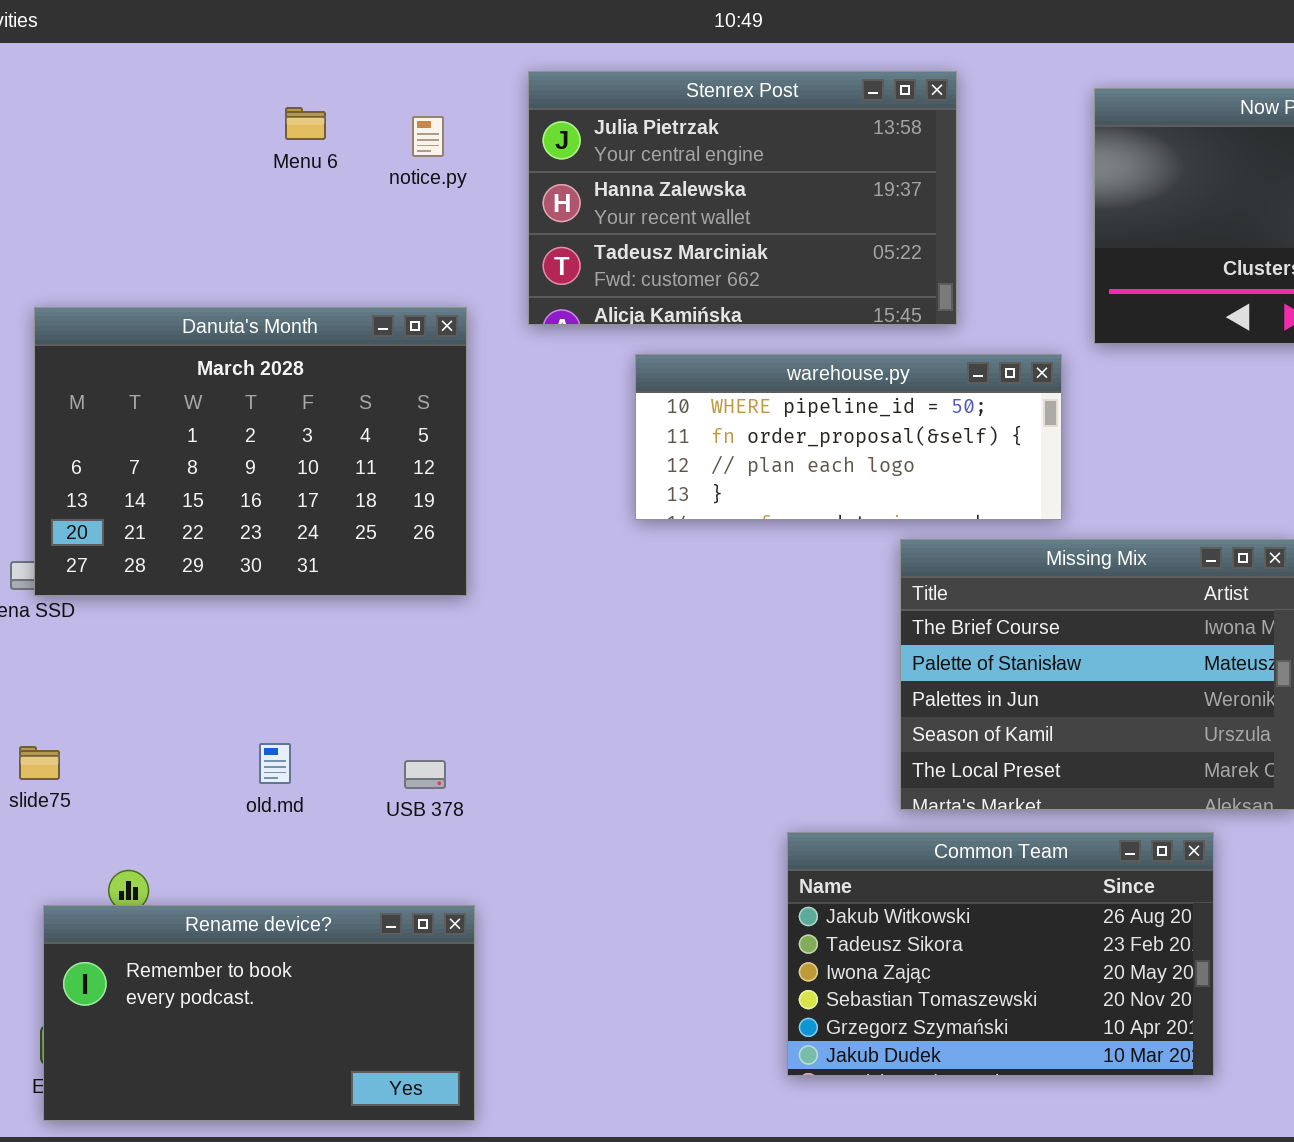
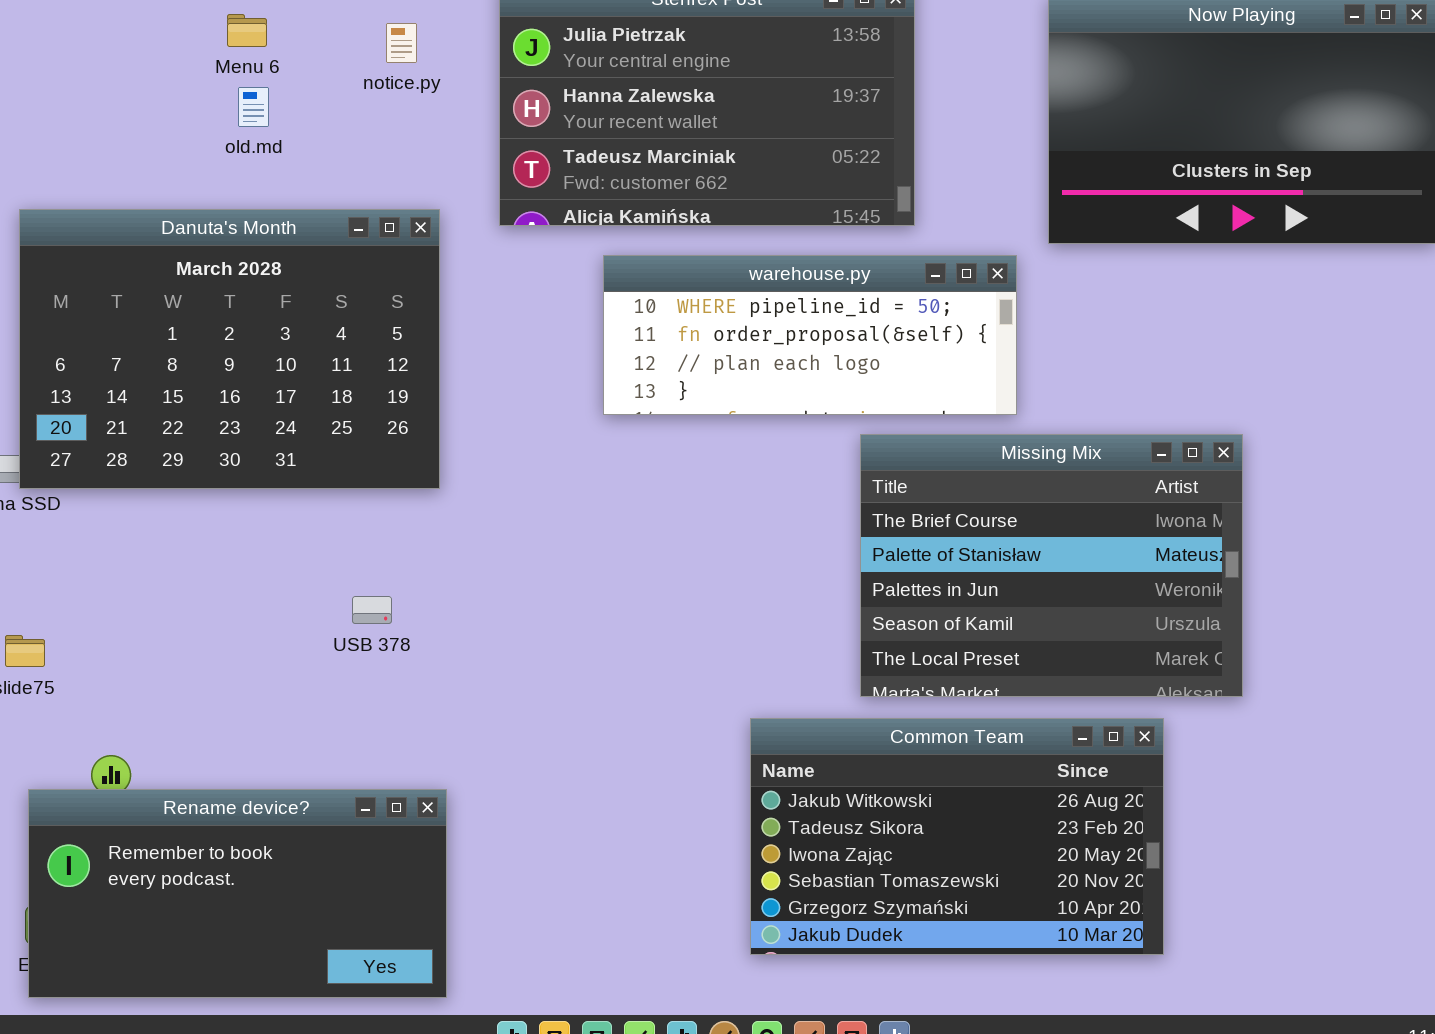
Menu 6: [285,107,326,140] -> [227,14,267,47], moved
old.md: [259,743,291,784] -> [238,87,269,127], moved
USB 378: [404,760,446,789] -> [352,596,392,624], moved

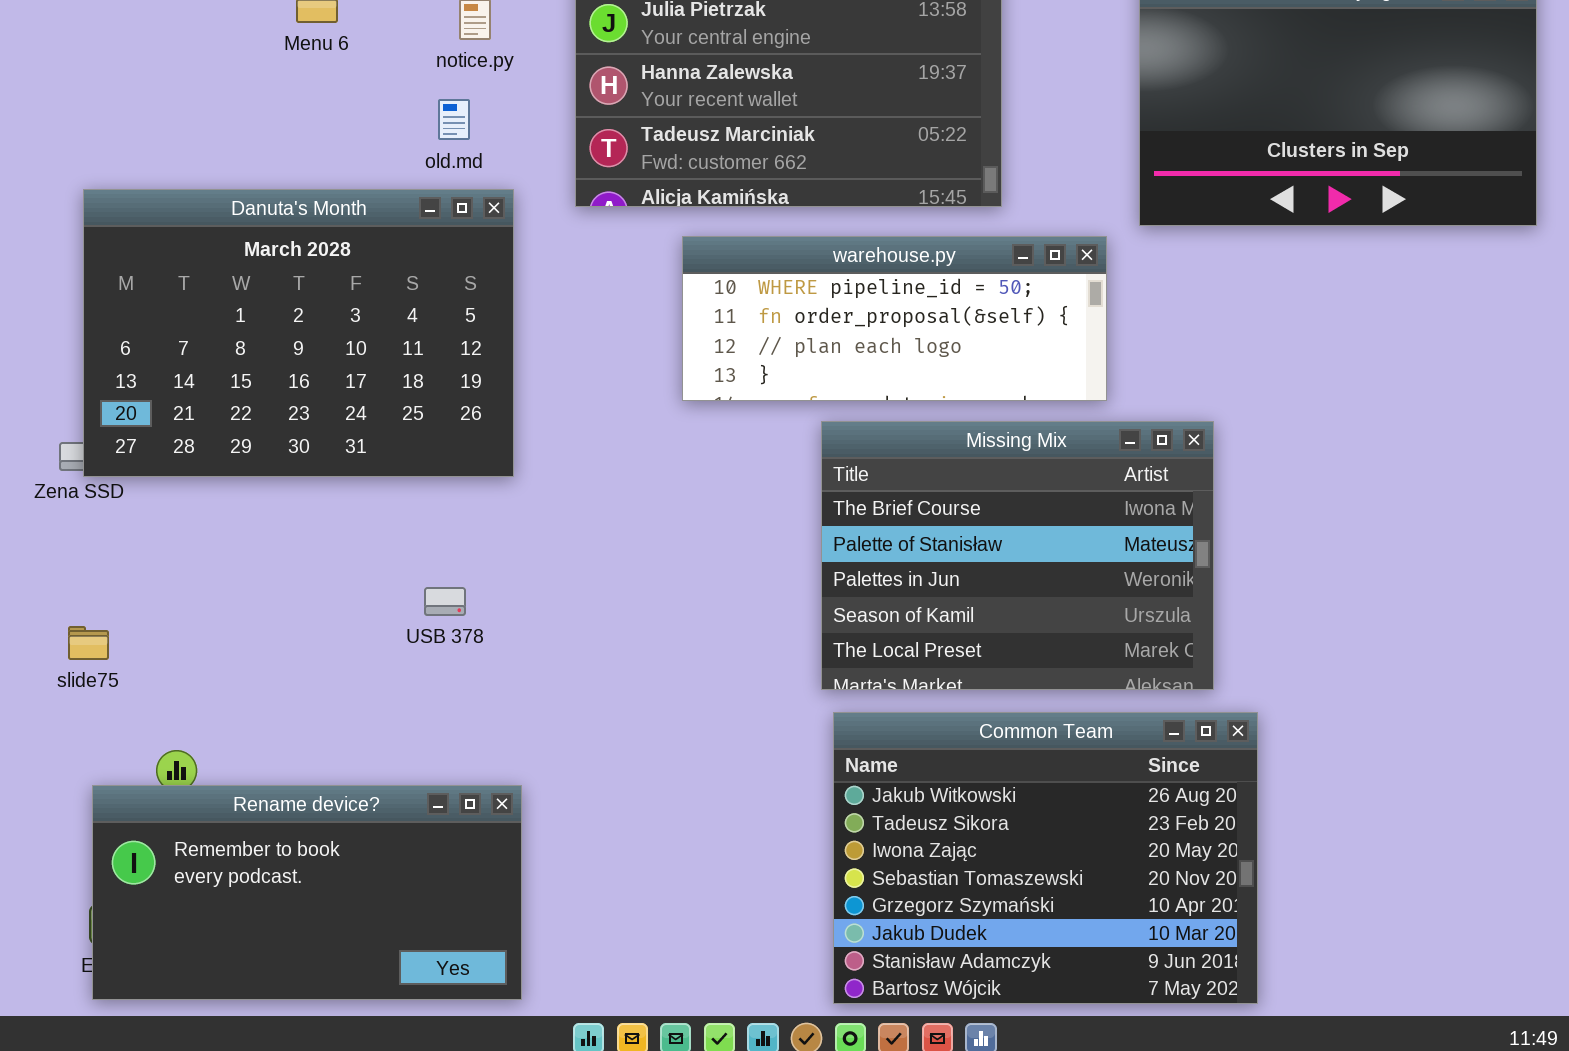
old.md: [238,87,269,127] -> [438,99,470,140], moved
Missing Mix: [860,434,1243,697] -> [821,421,1214,690], moved
Common Team: [750,718,1164,955] -> [833,712,1258,1004], resized

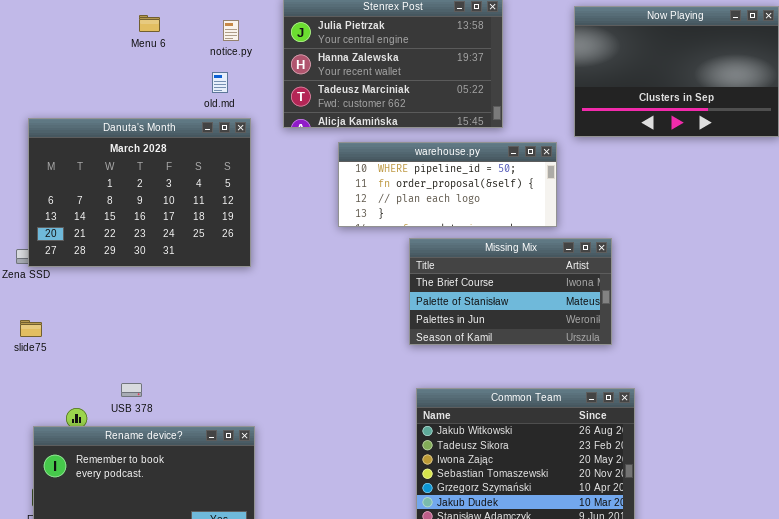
Missing Mix: [821,421,1214,690] -> [409,238,612,345], resized
USB 378: [424,587,466,616] -> [121,383,142,397], moved
slide75: [68,626,109,660] -> [20,320,42,337], moved

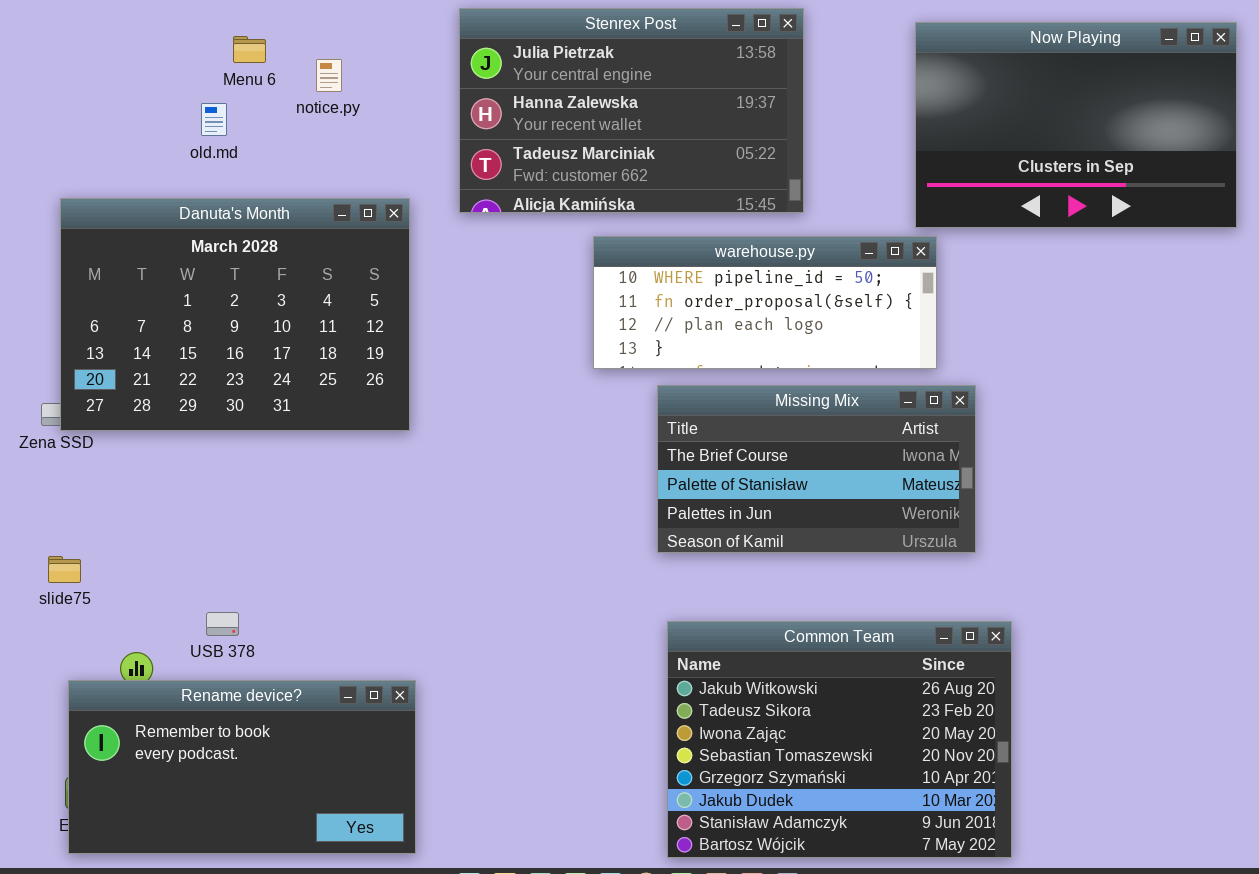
notice.py: [223,20,239,41] -> [316,59,342,92], moved
old.md: [212,72,228,93] -> [201,103,227,136], moved
warehouse.py: [338,142,557,227] -> [593,236,937,369], moved
slide75: [20,320,42,337] -> [48,556,81,583], moved

